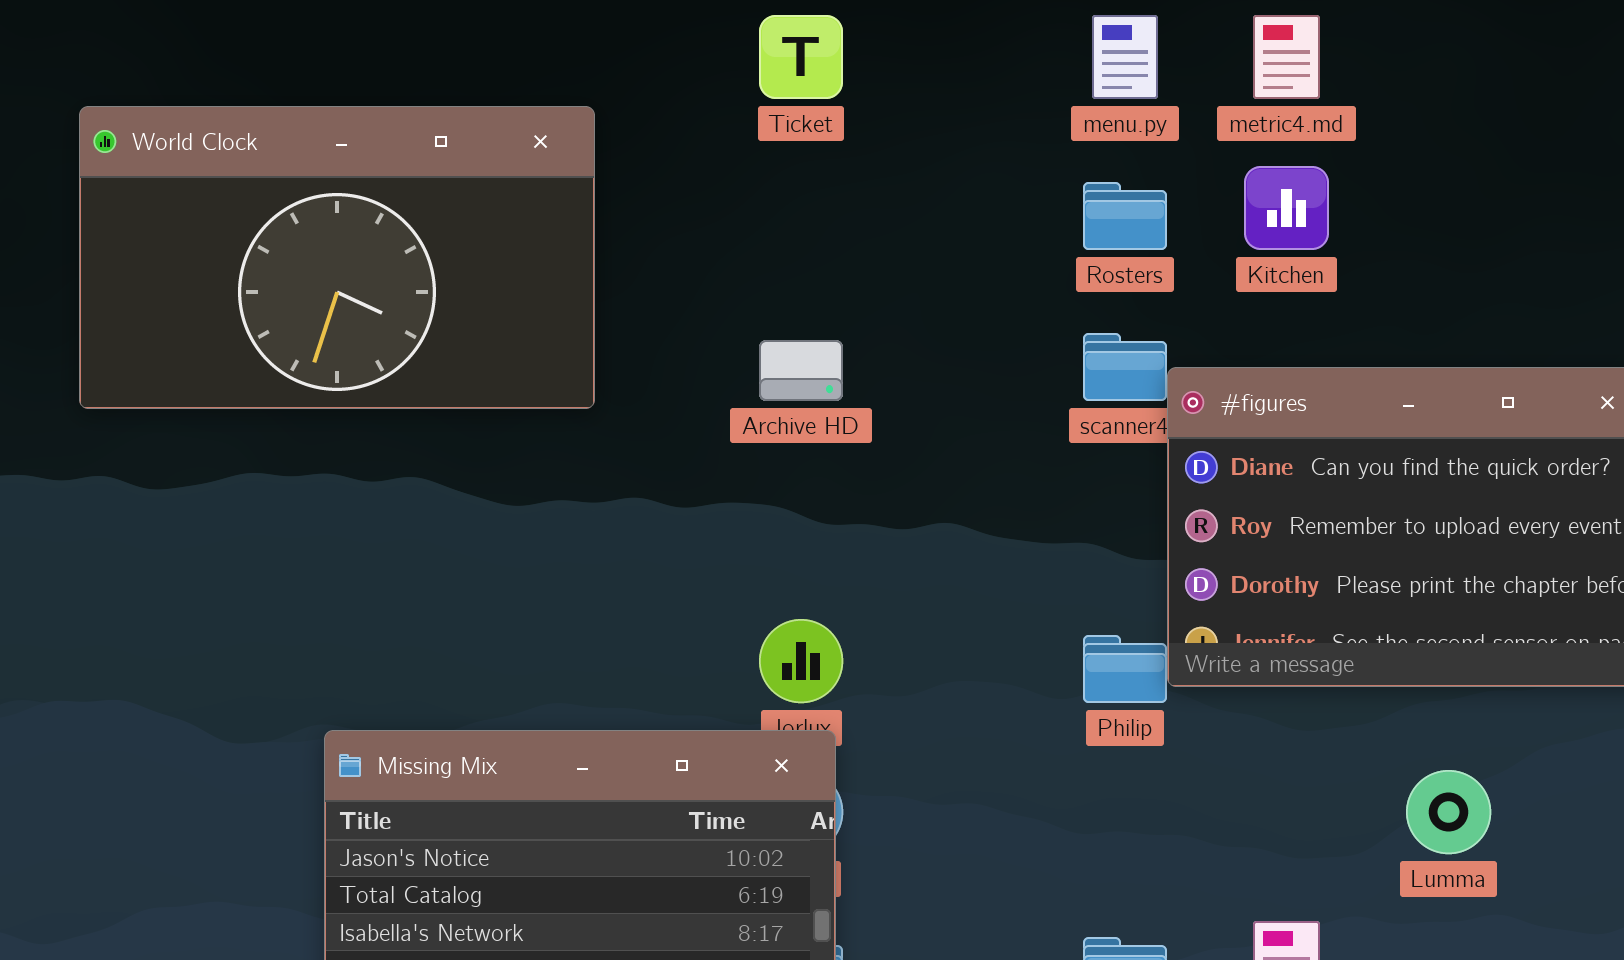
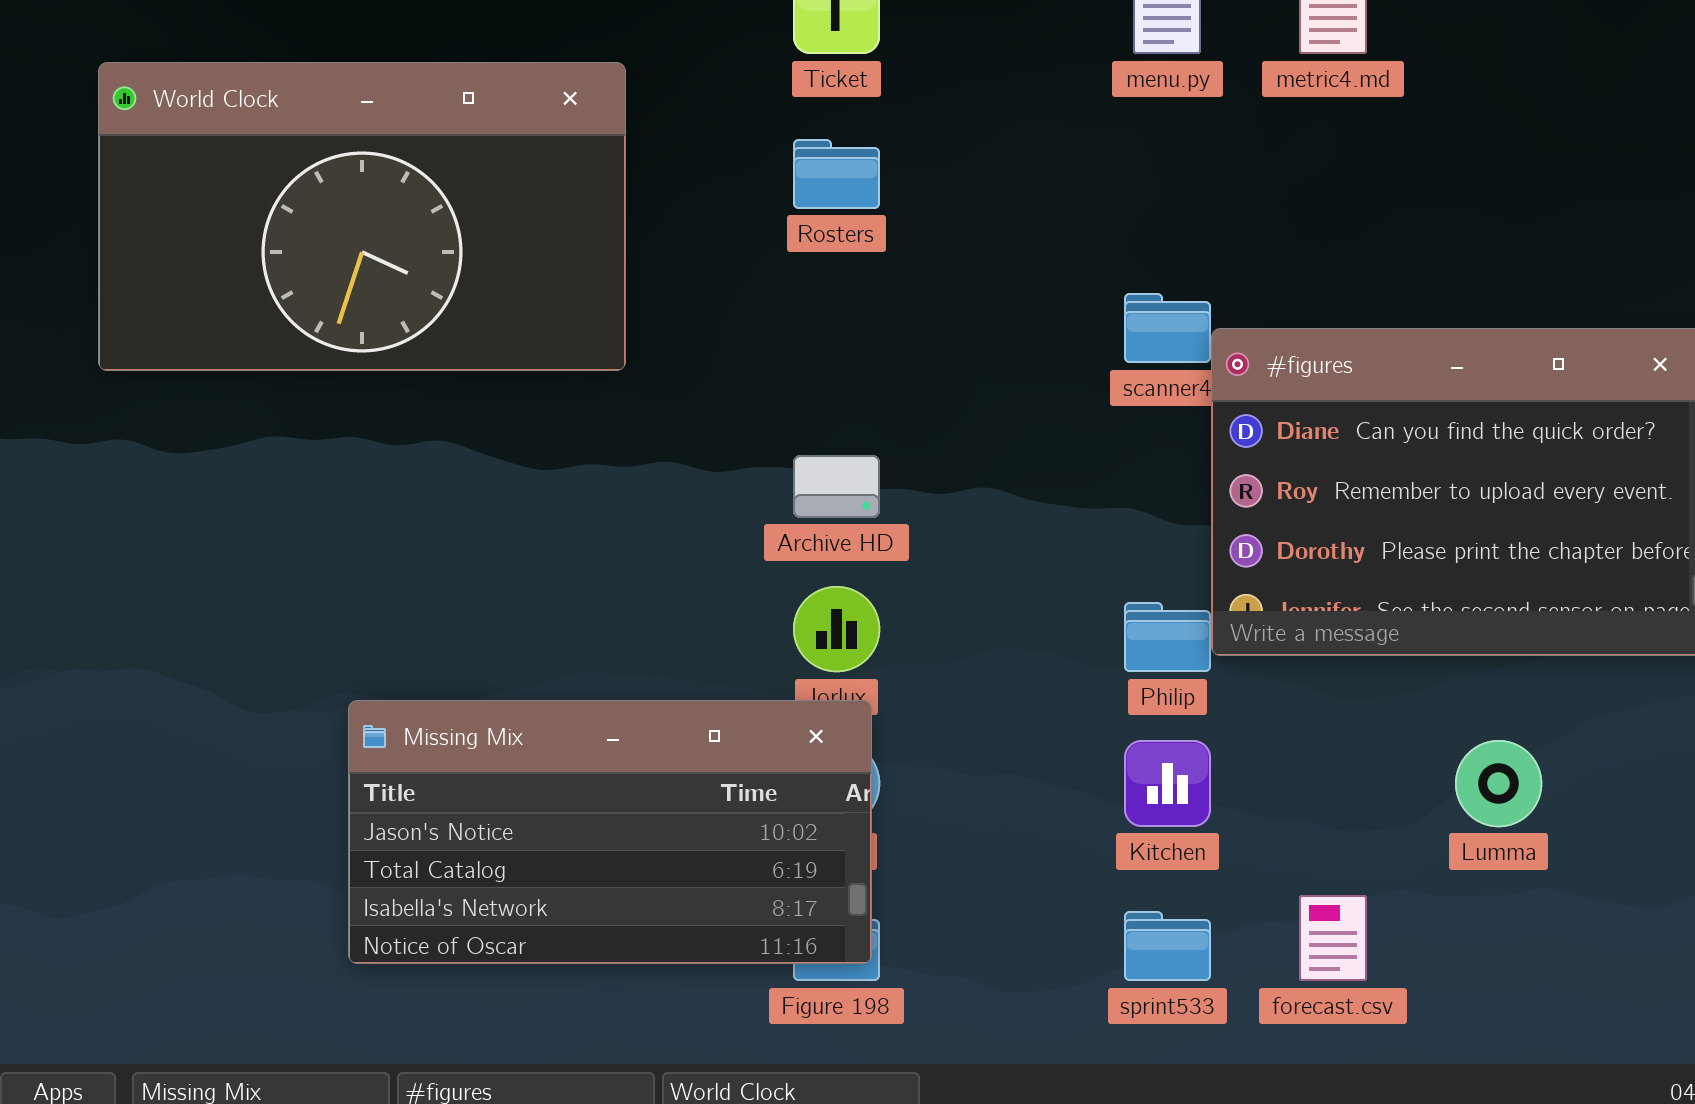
Kitchen: [1244,166,1329,250] -> [1124,740,1211,827], moved
Rosters: [1083,182,1167,250] -> [793,139,880,209], moved
Archive HD: [759,340,843,401] -> [793,455,880,518], moved

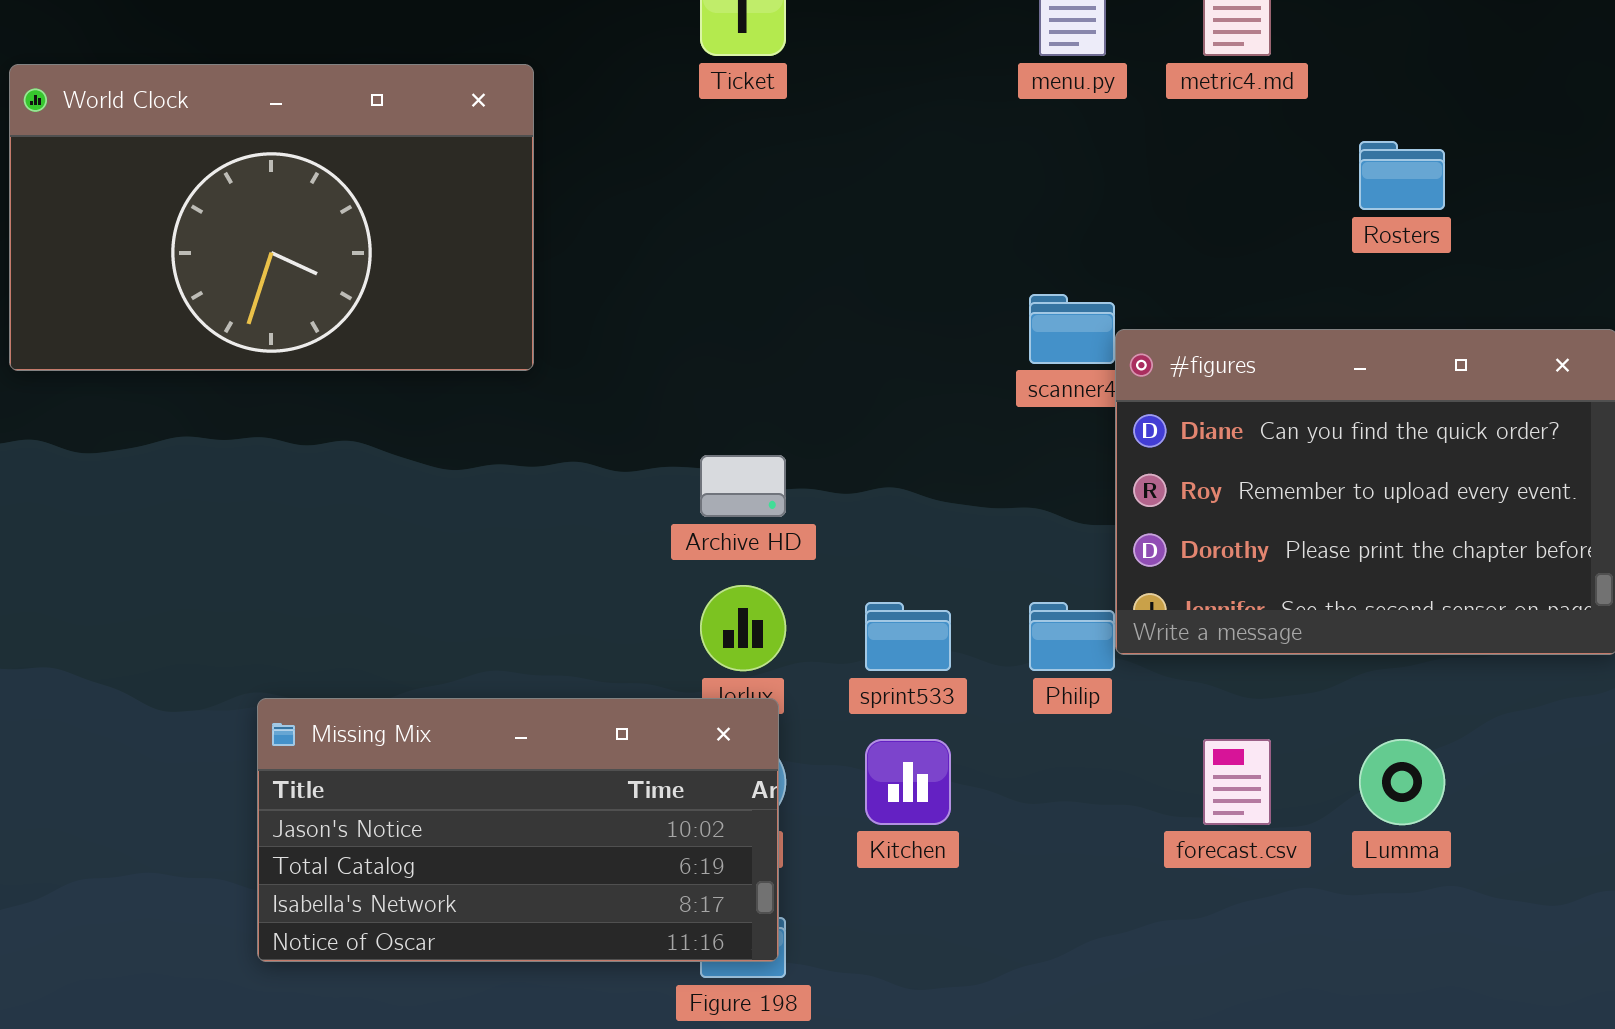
Rosters: [793,139,880,209] -> [1359,141,1445,210], moved
Kitchen: [1124,740,1211,827] -> [865,739,951,825], moved
forecast.csv: [1299,895,1367,981] -> [1203,739,1271,825], moved
sprint533: [1124,911,1211,981] -> [865,602,951,671], moved

